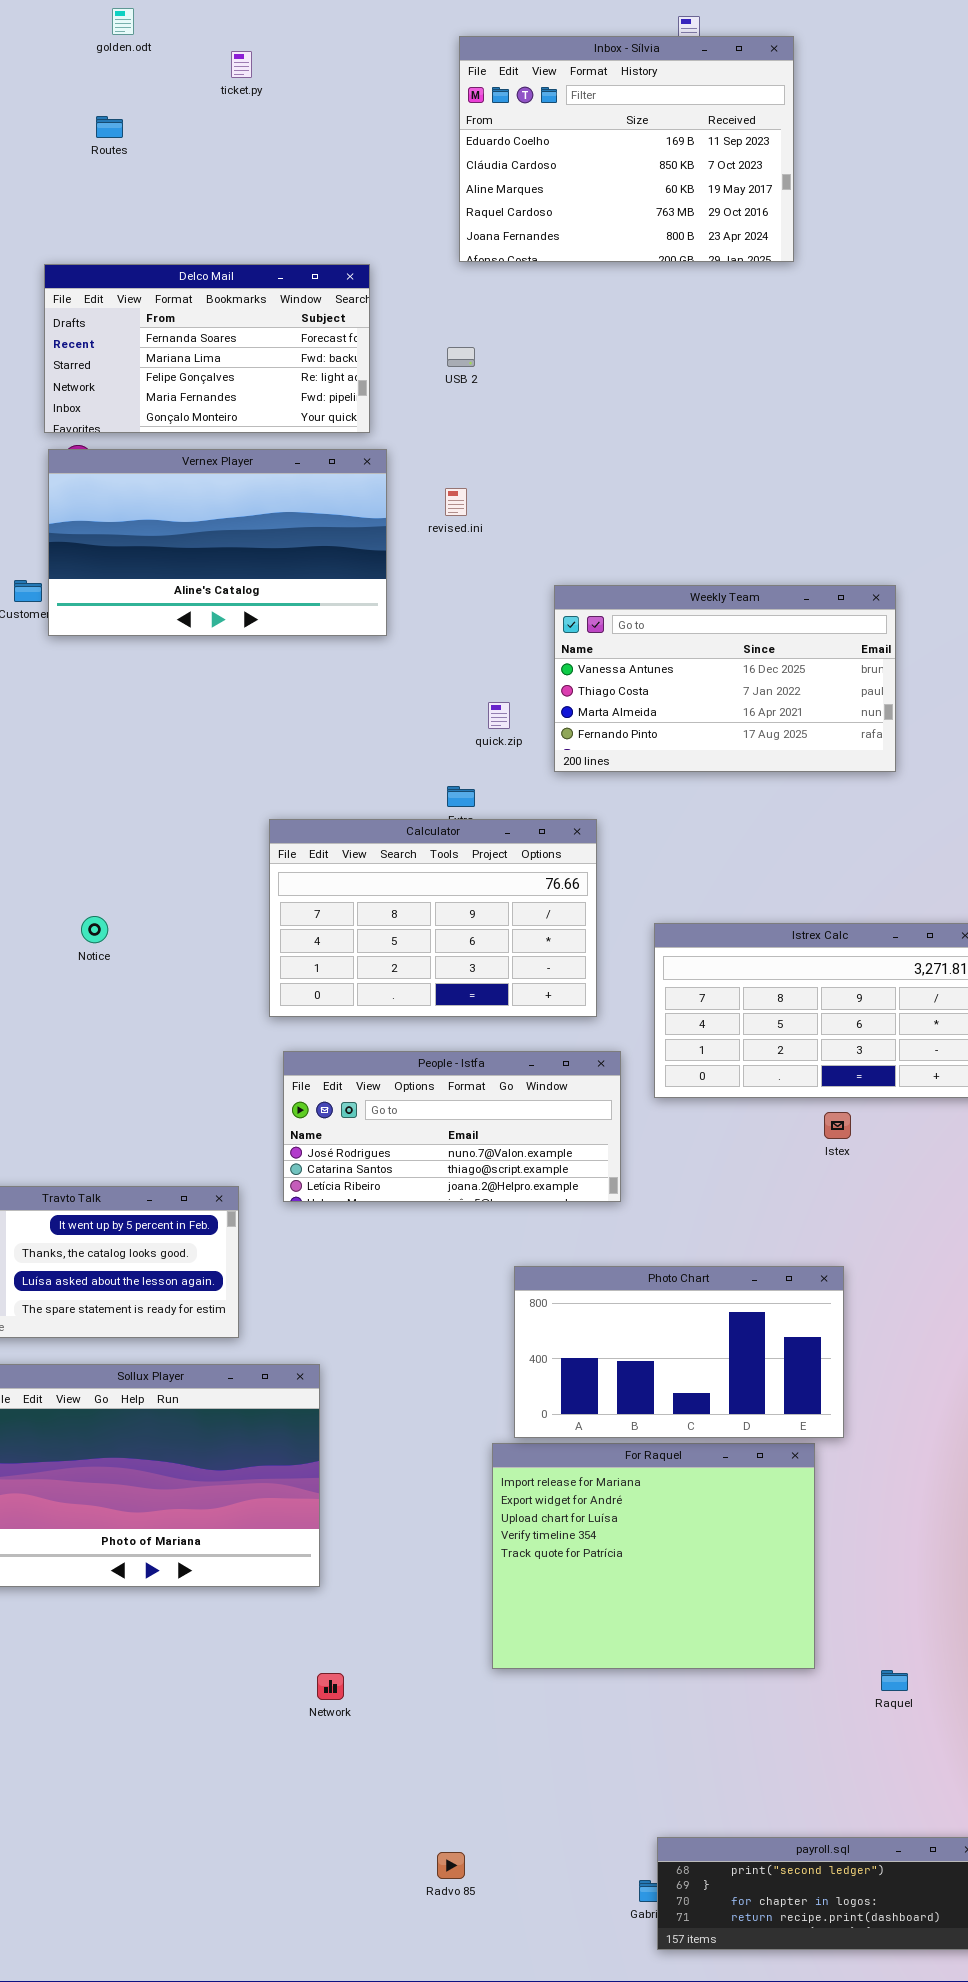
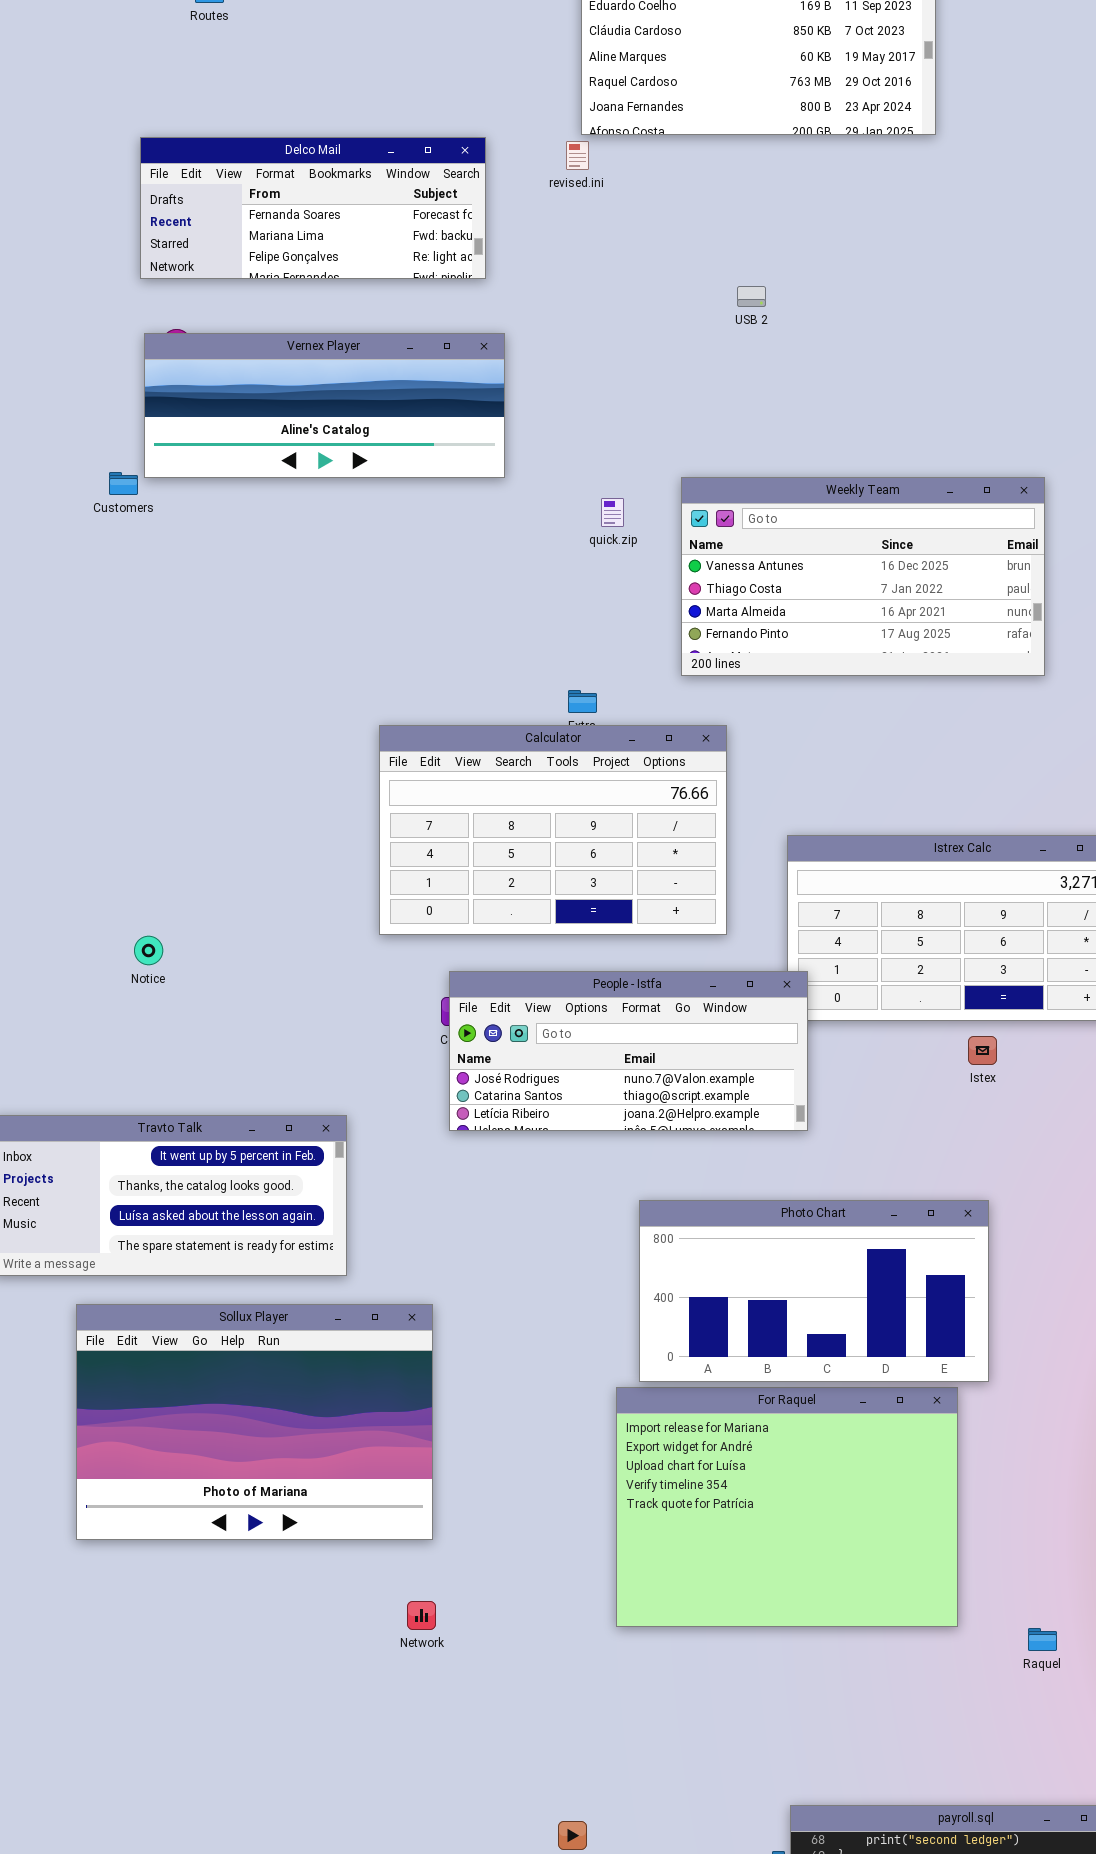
Delco Mail: [44,264,370,433] -> [140,137,486,279], resized
USB 2: [447,347,475,367] -> [737,286,766,307], moved
Vernex Player: [48,449,387,636] -> [144,333,505,478], resized
revised.ini: [445,488,467,516] -> [566,141,589,170], moved
quick.zip: [488,702,510,729] -> [601,498,624,527], moved
Notice: [81,916,108,943] -> [134,936,163,965], moved
People - Istfa: [283,1051,621,1202] -> [449,971,808,1131], moved
Network: [317,1673,344,1700] -> [407,1601,436,1630], moved

